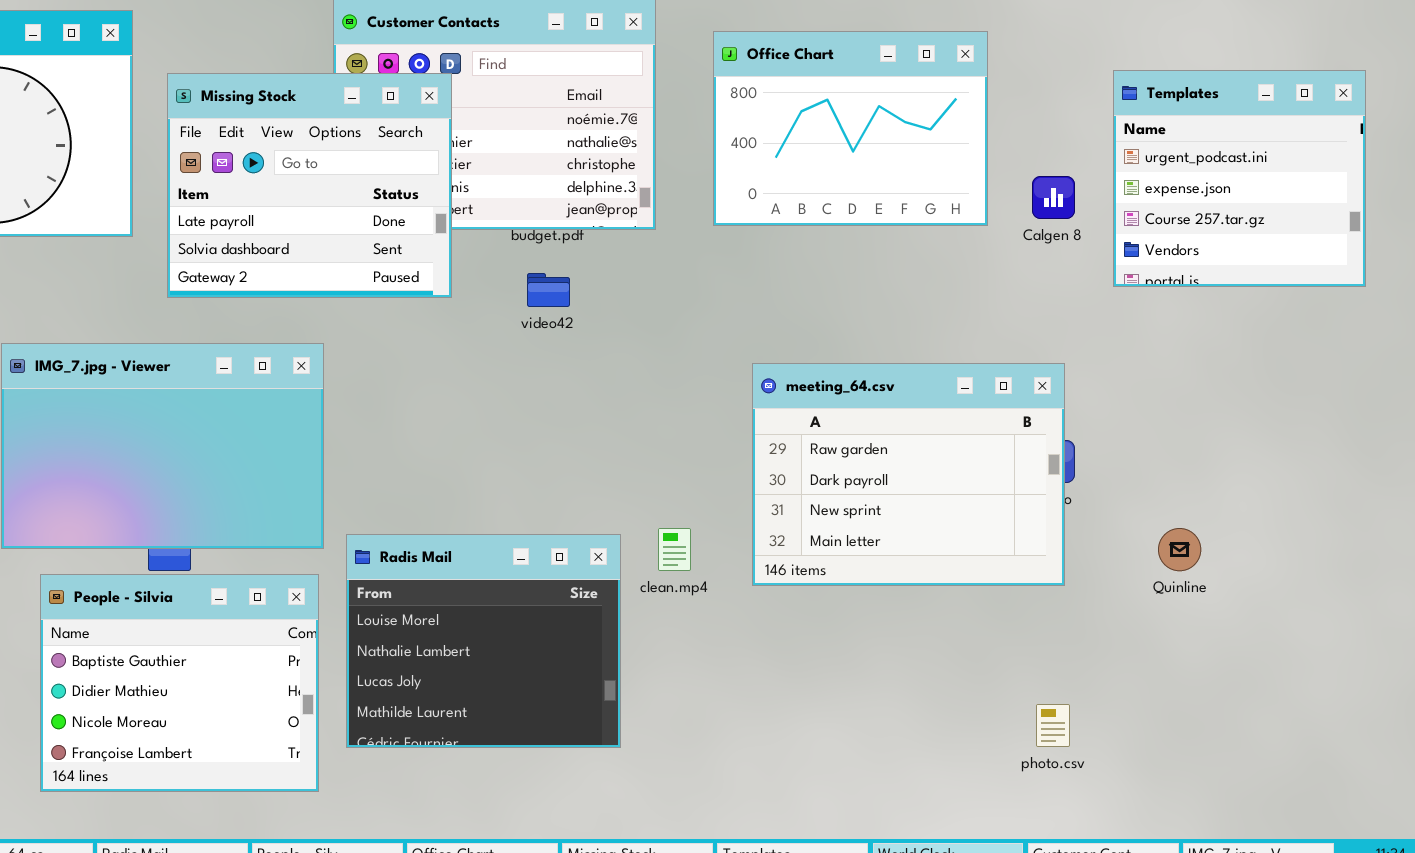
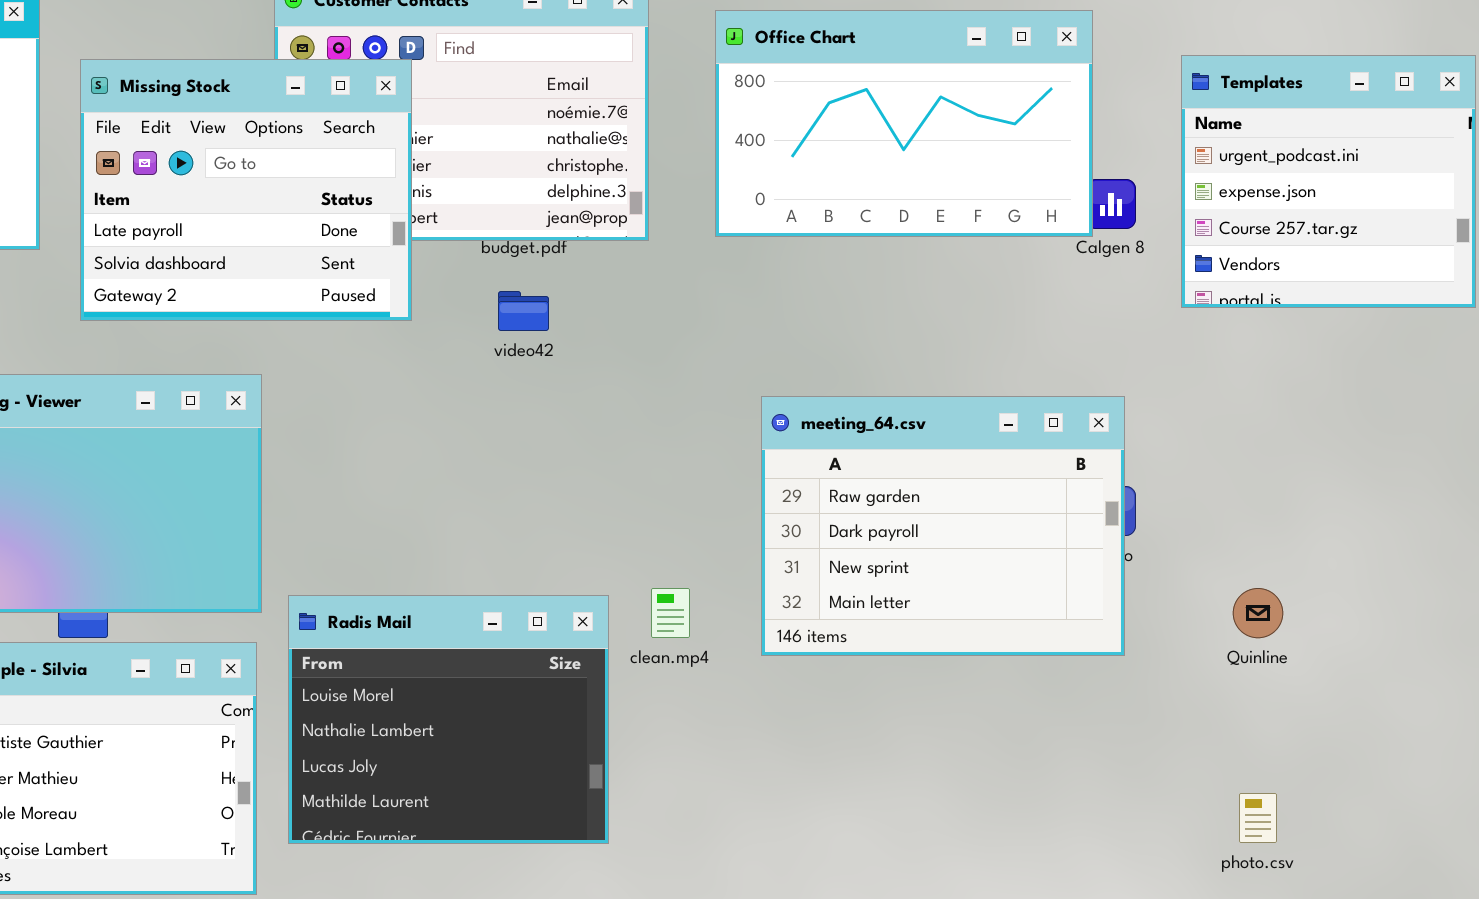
Office Chart: [713,31,988,226] -> [715,10,1093,237], resized
photo.csv: [1036,704,1070,747] -> [1239,793,1277,843], moved

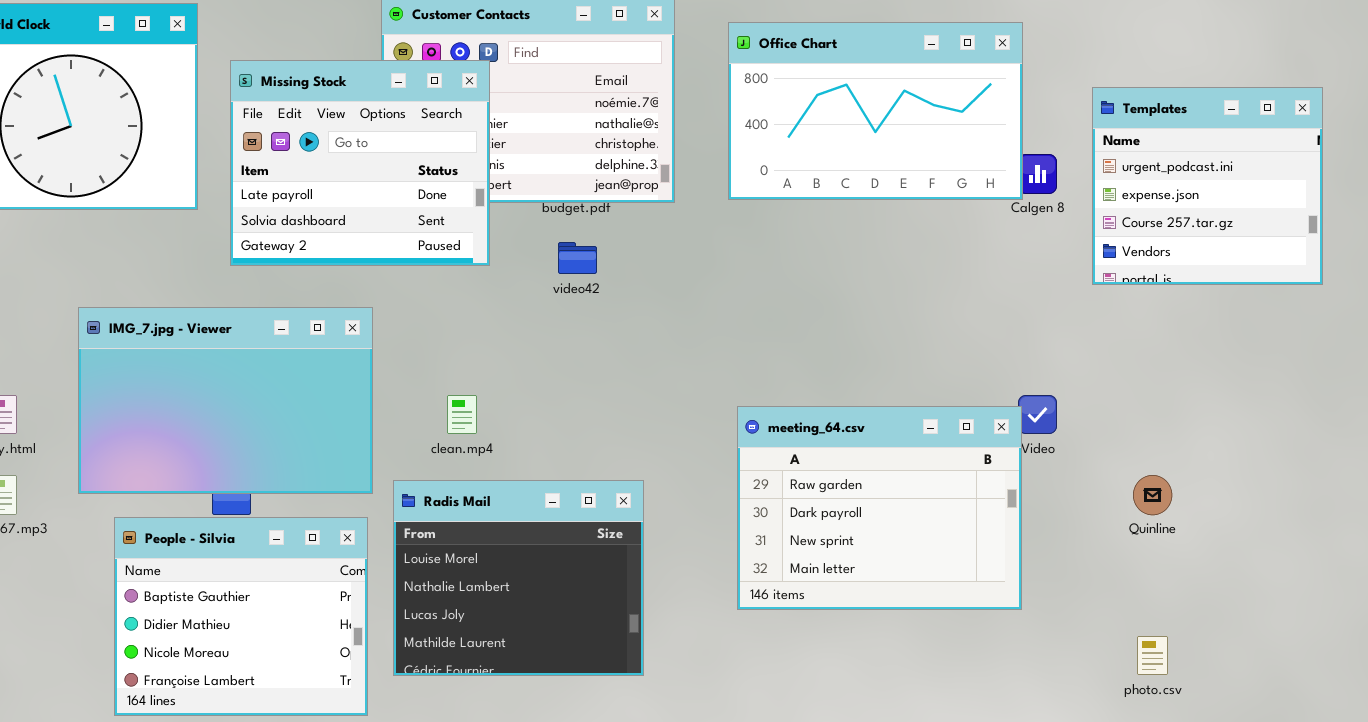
Templates: [1181,55,1476,308] -> [1092,87,1323,285], moved
meeting_64.csv: [761,396,1125,656] -> [737,406,1022,610], moved
clean.mp4: [651,588,690,638] -> [447,395,477,434], moved

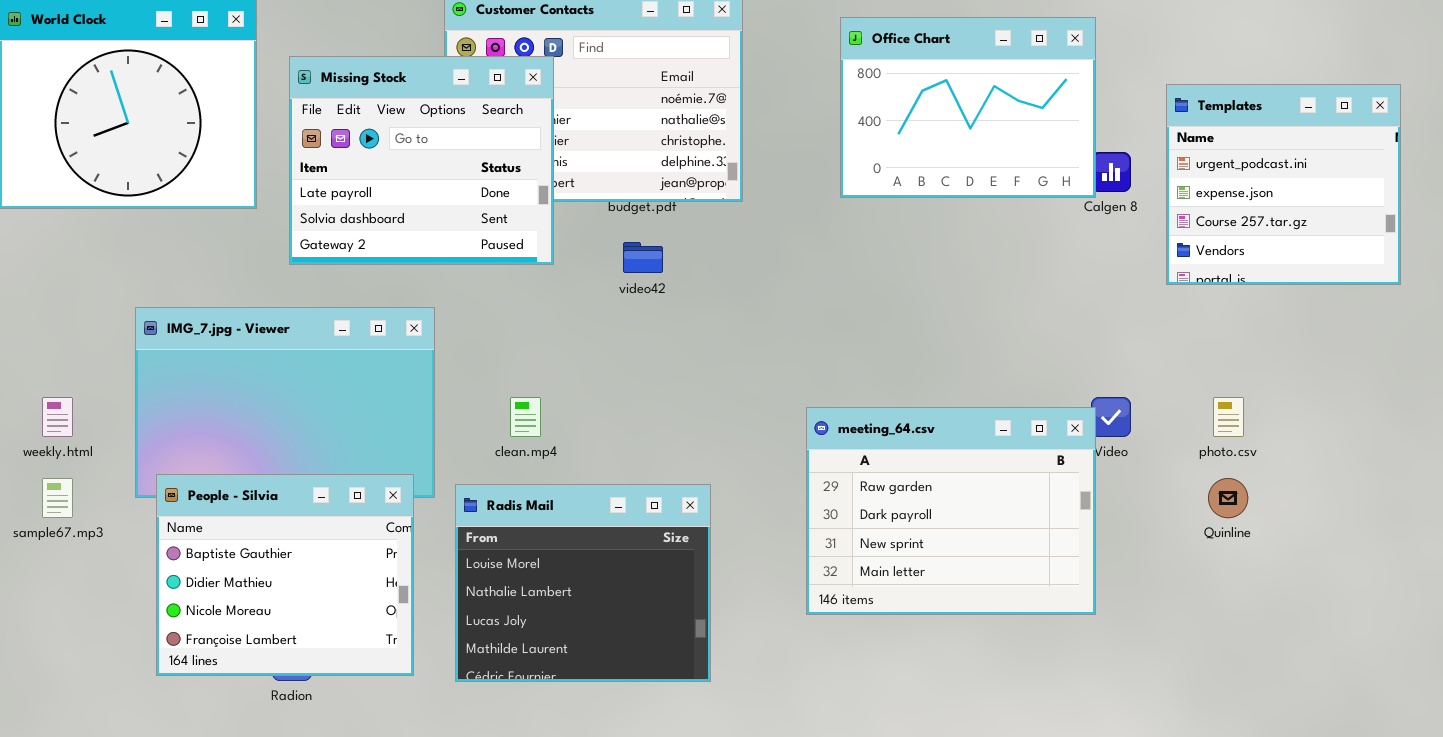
Office Chart: [728,22,1023,200] -> [840,17,1096,198], resized
People - Silvia: [114,517,368,716] -> [156,474,414,676], moved
photo.csv: [1137,636,1168,675] -> [1213,397,1244,437], moved

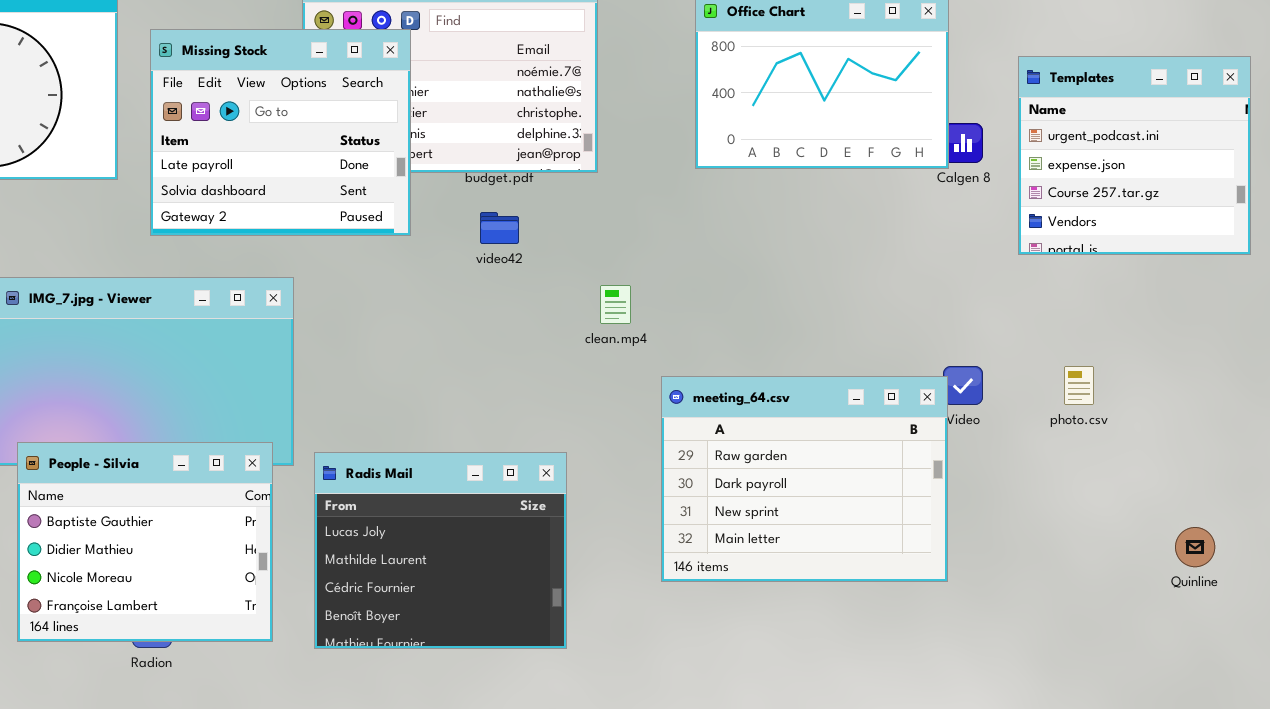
clean.mp4: [510,397,541,437] -> [600,285,631,324], moved
Quinline: [1208,478,1248,518] -> [1175,527,1215,567], moved
Radis Mail: [455,484,711,682] -> [314,452,567,649], scrolled down 2 rows

